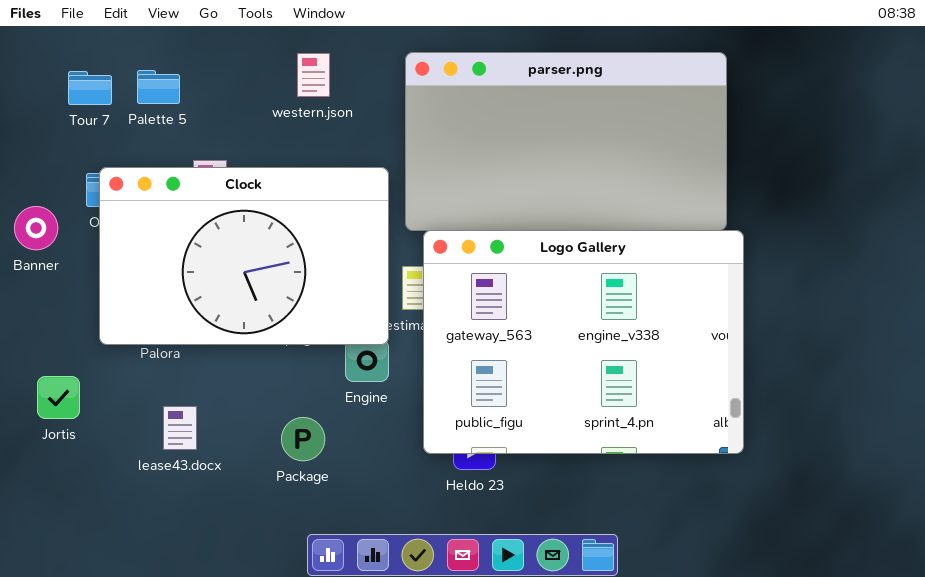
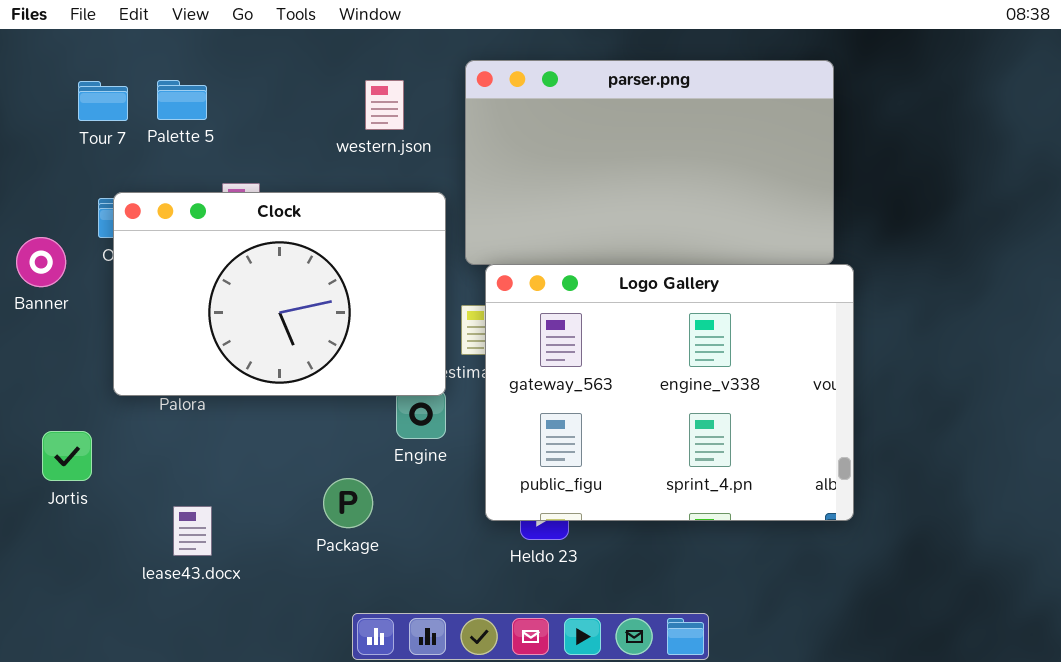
western.json: [297,53,330,97] -> [365,80,404,130], moved
lease43.docx: [163,406,197,450] -> [173,506,212,556], moved

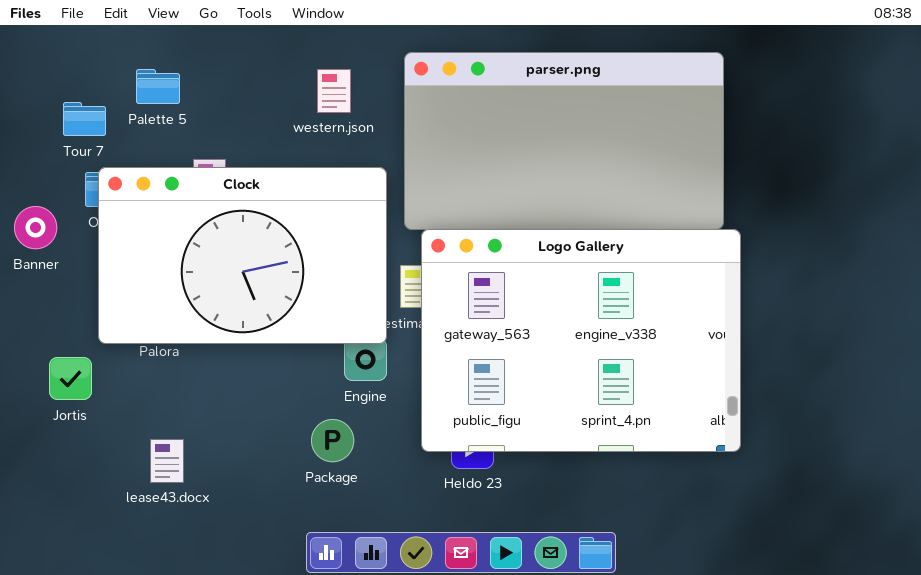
Tour 7: [78,81,128,121] -> [63,102,106,136], moved
Jortis: [42,431,92,481] -> [49,357,92,400], moved
Package: [323,478,373,528] -> [311,419,354,462], moved

